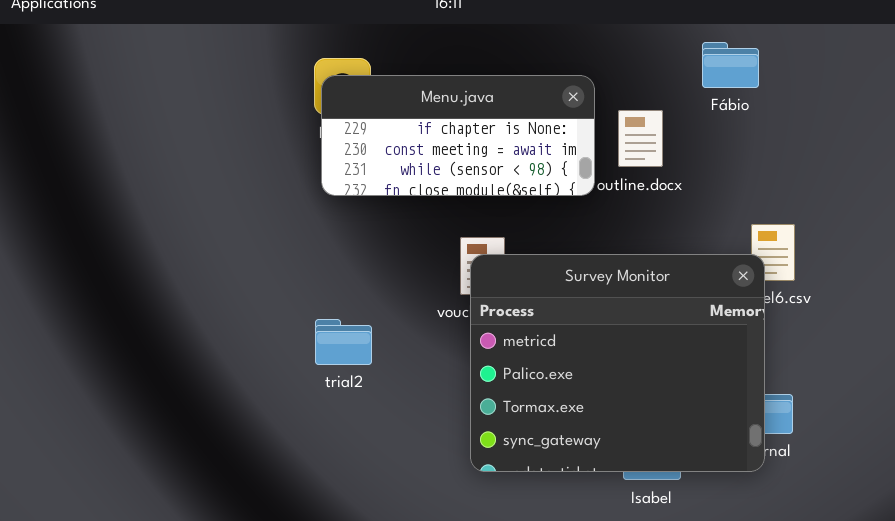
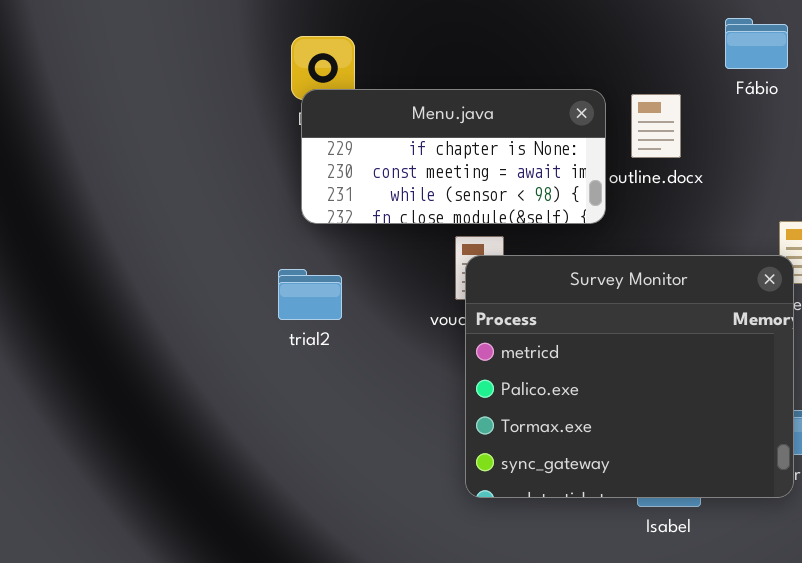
Menu.java: [321,75,595,196] -> [301,89,606,224], moved
trial2: [315,319,372,365] -> [278,269,342,320], moved

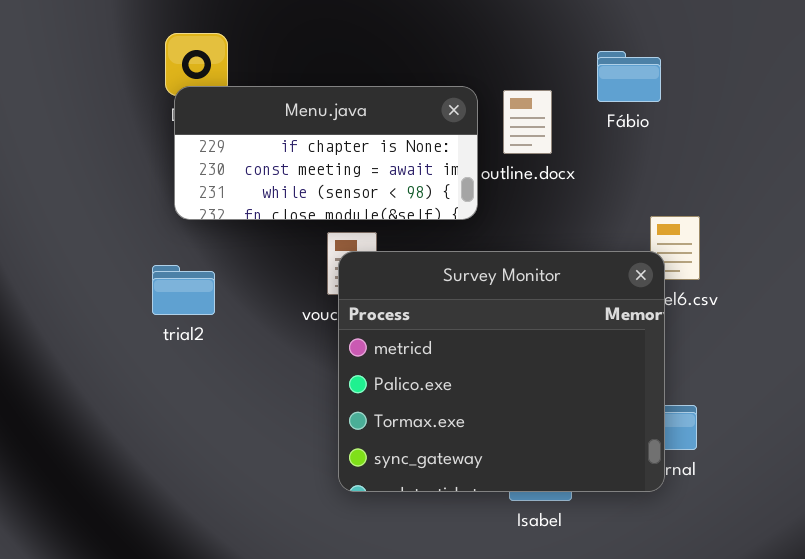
Fábio: [725,18,788,69] -> [597,51,661,102], moved

